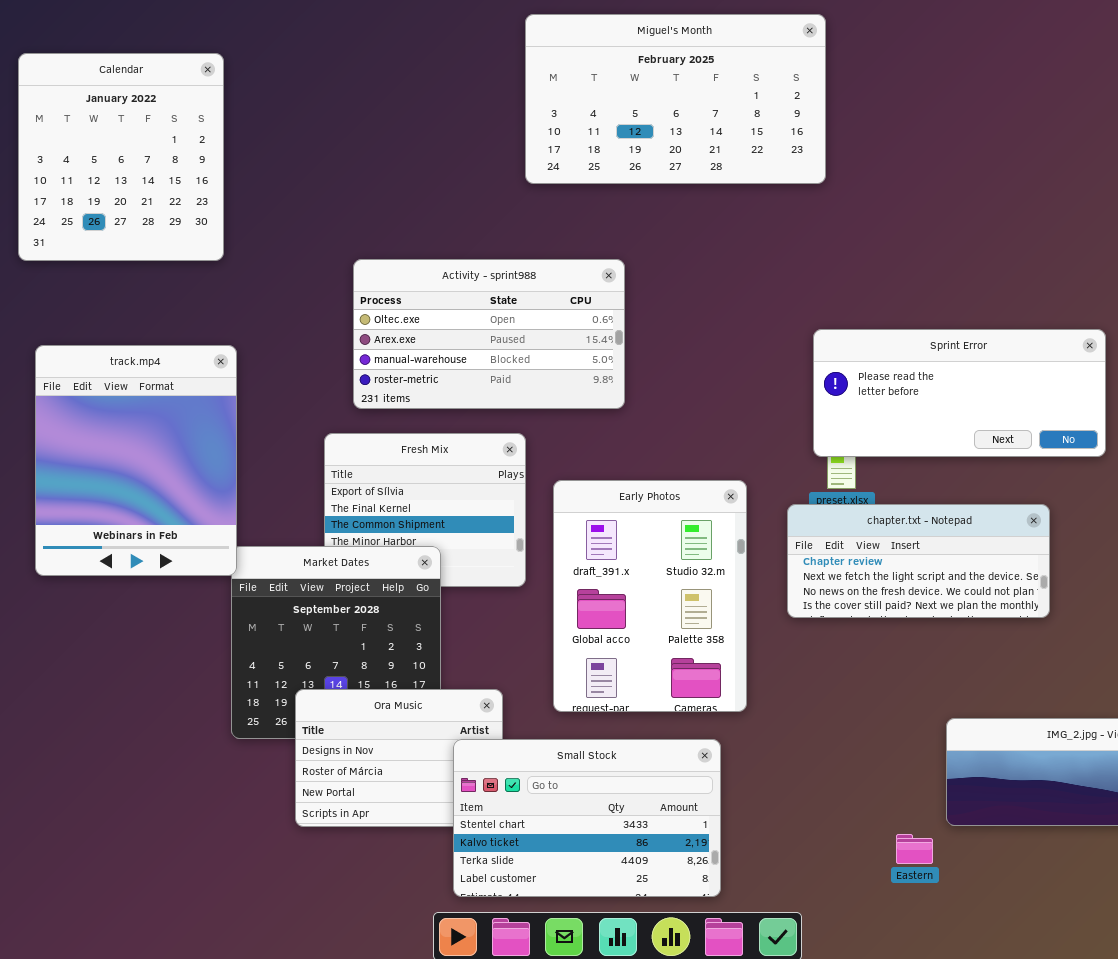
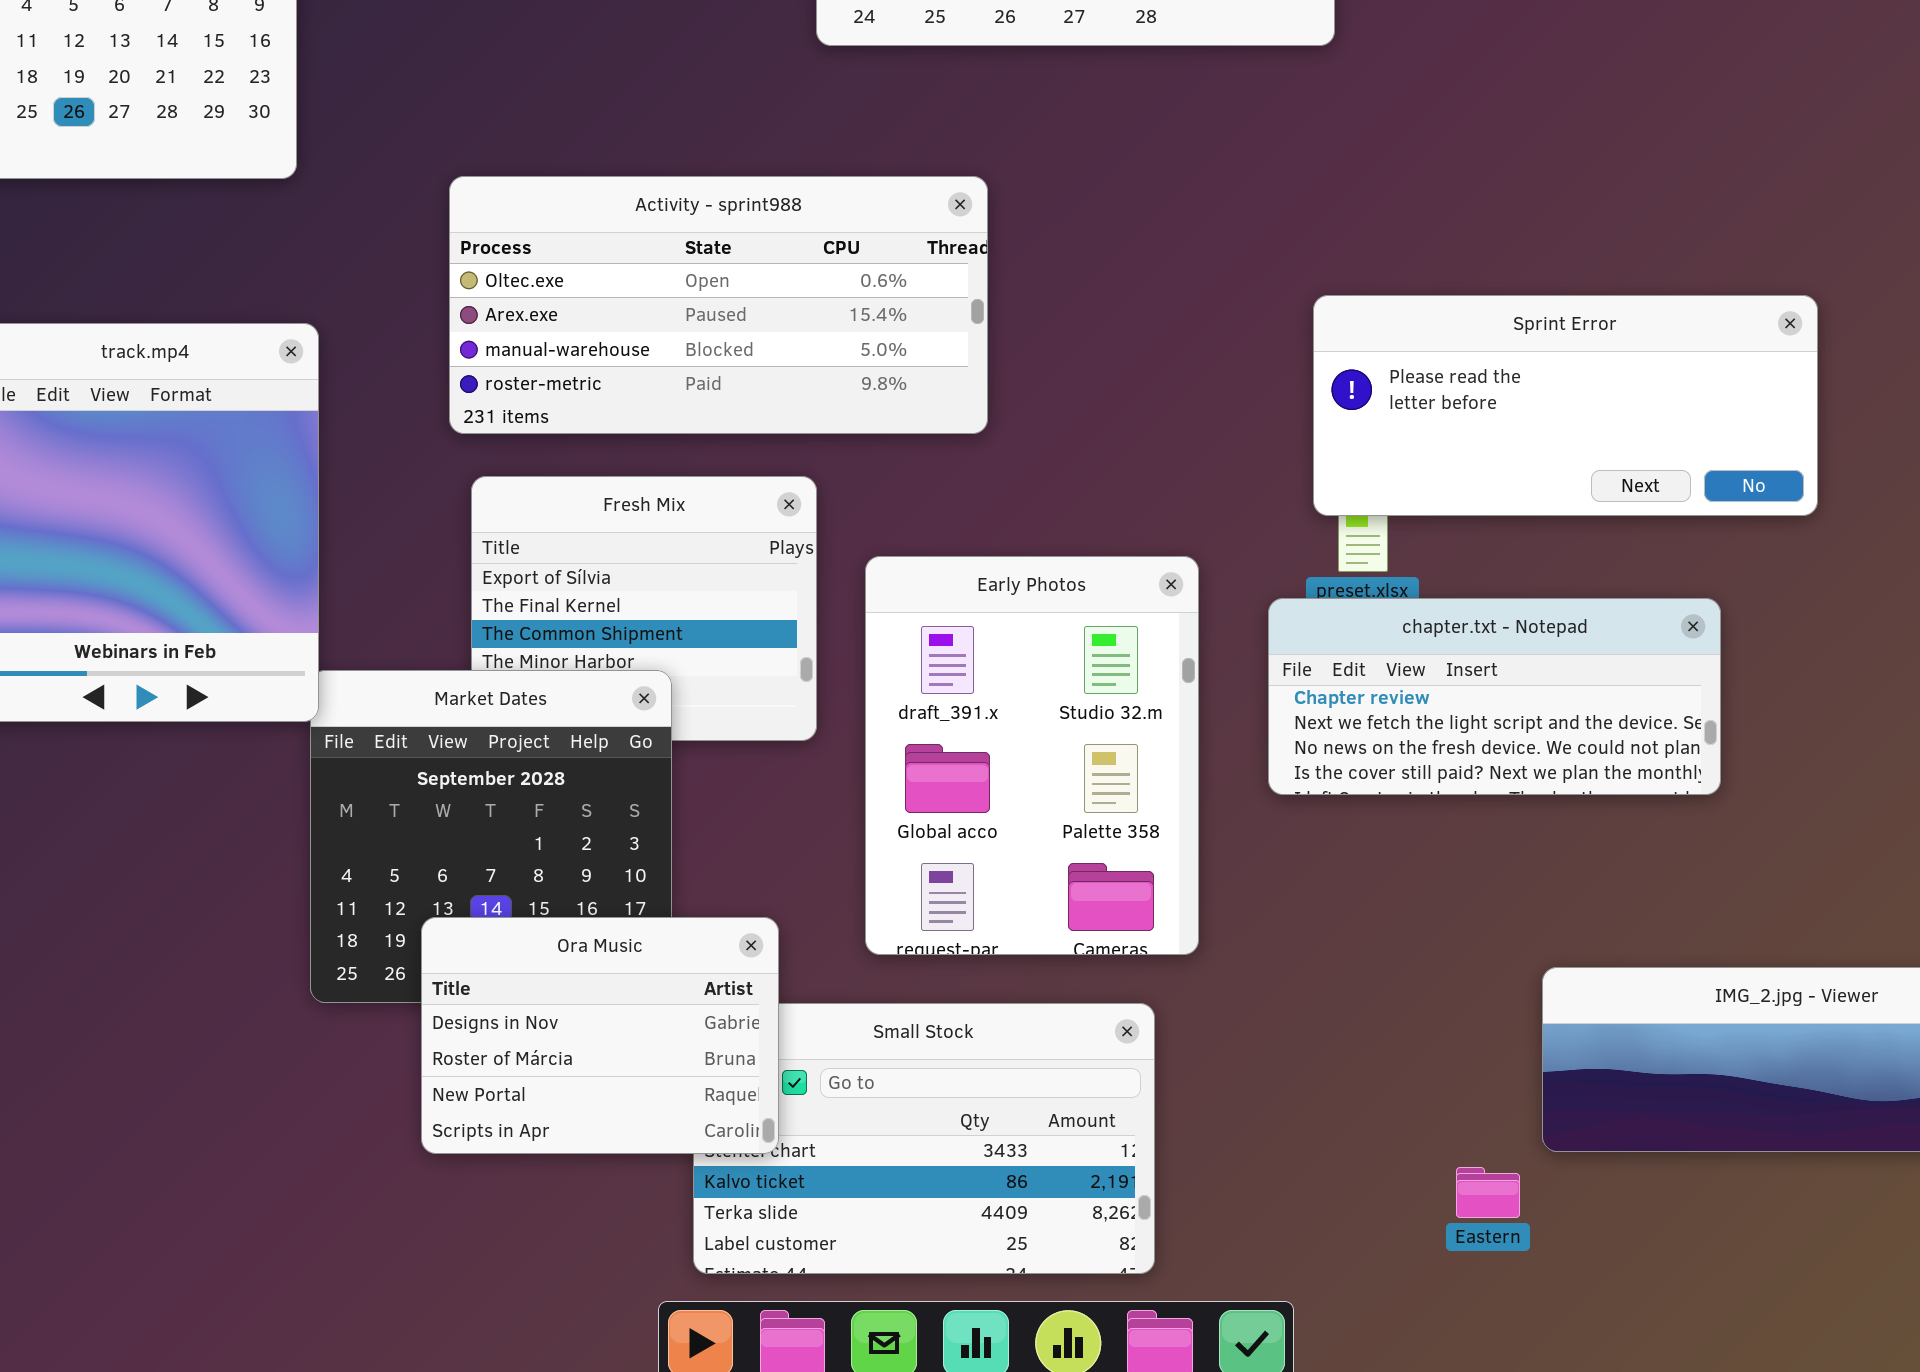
Activity - sprint988: [353,259,625,409] -> [449,176,988,434], resized
Ora Music: [295,689,503,827] -> [421,917,779,1154], raised

